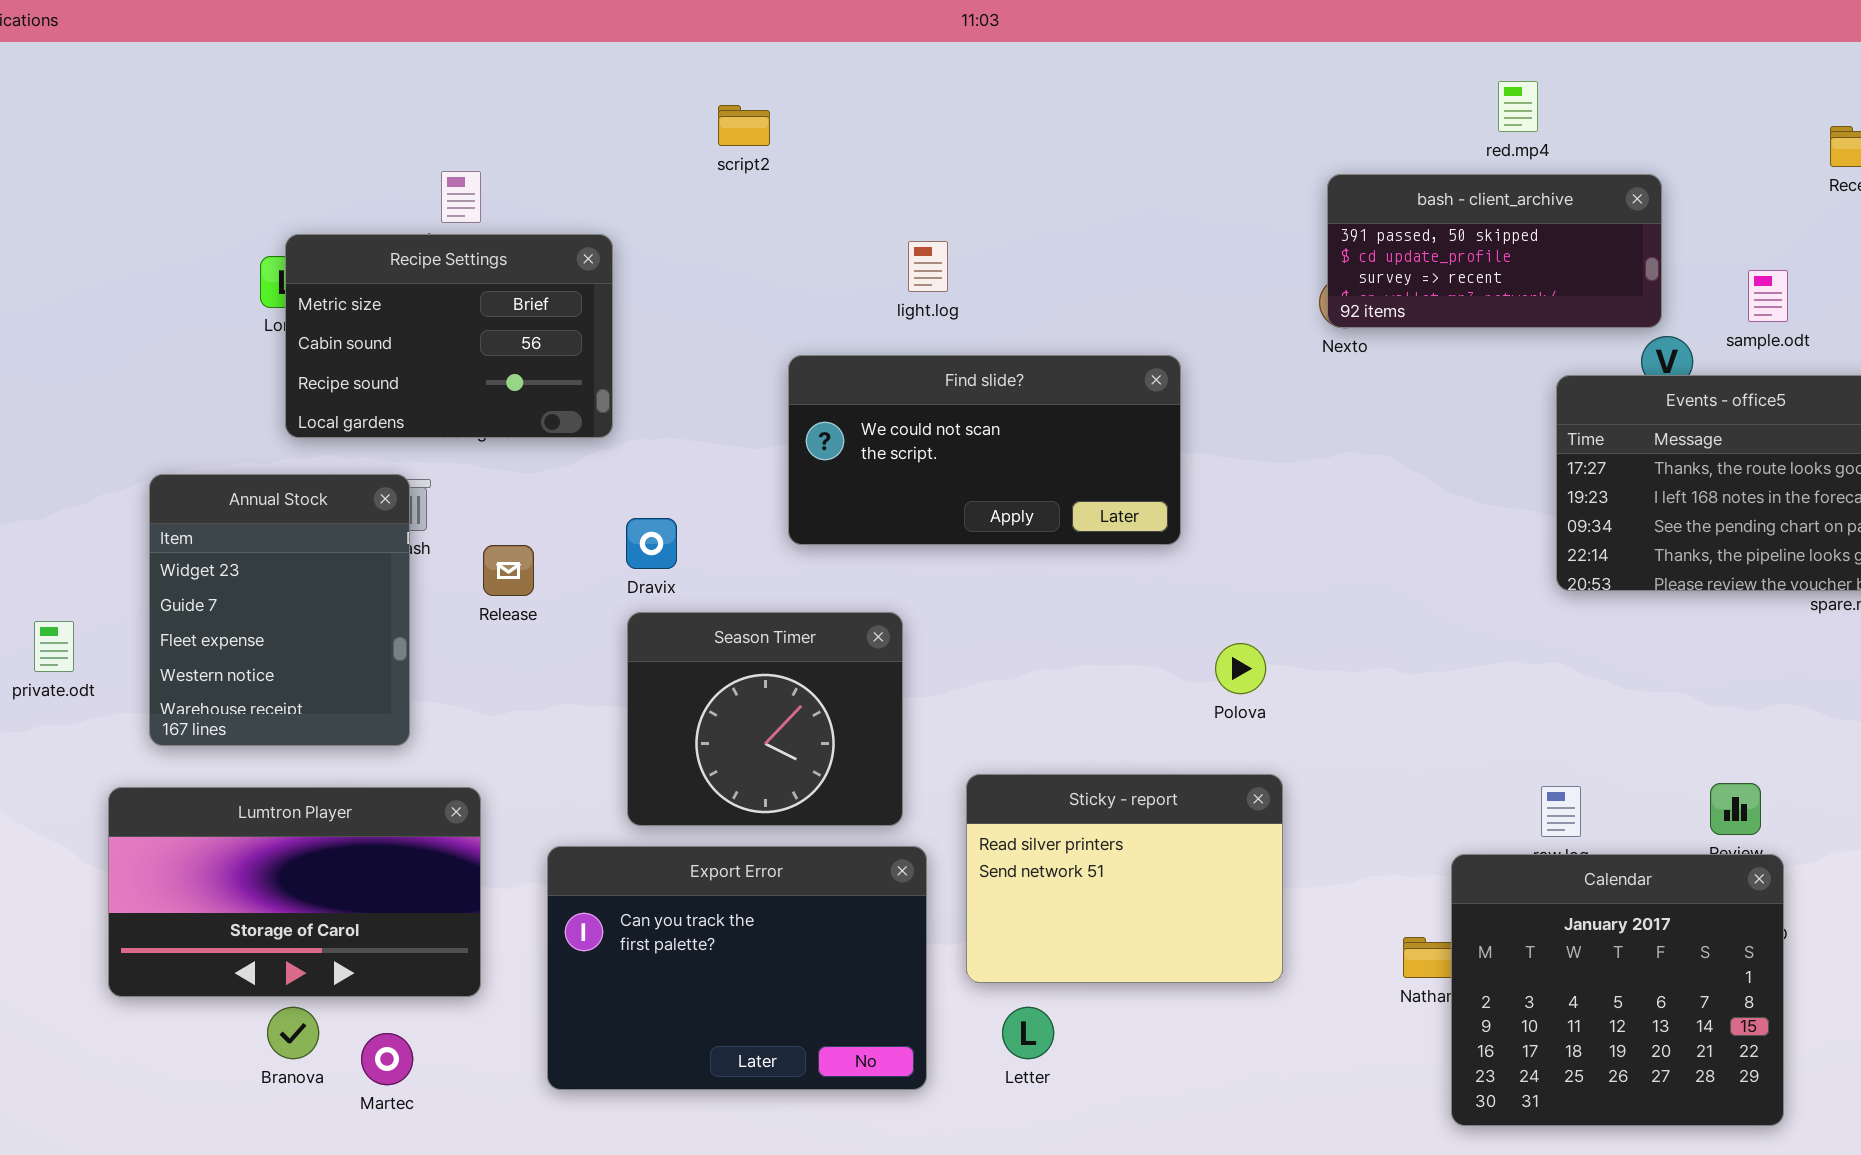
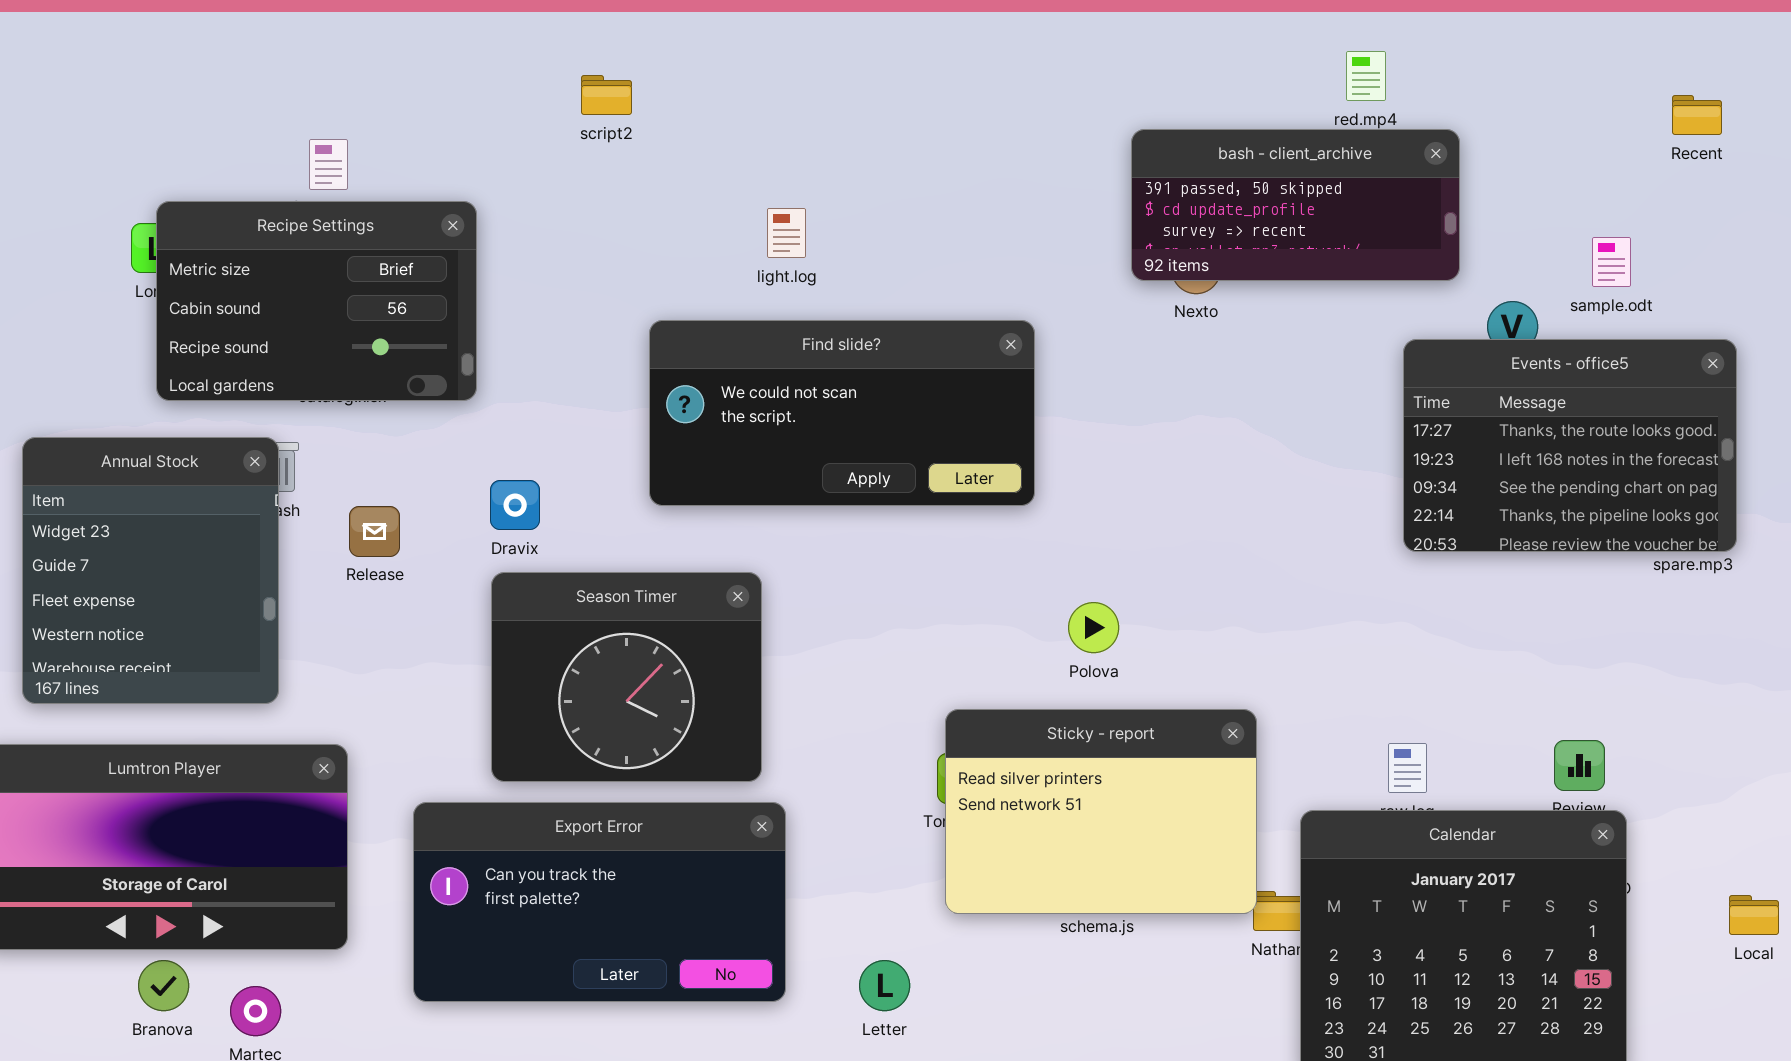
bash - client_archive: [1327,174,1662,328] -> [1131,129,1460,281], moved
Sticky - report: [966,774,1283,983] -> [945,709,1257,914], moved
Export Error: [547,846,927,1090] -> [413,802,786,1002], resized

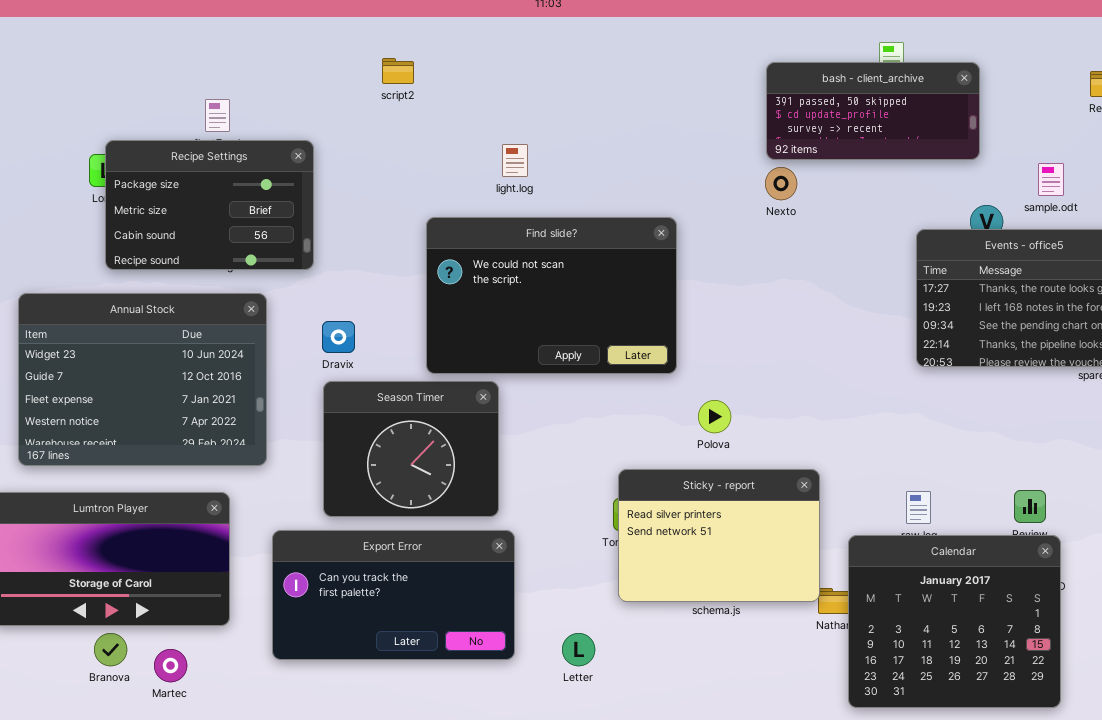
bash - client_archive: [1131,129,1460,281] -> [766,62,980,160], moved
Recipe Settings: [156,201,477,401] -> [105,140,314,270], scrolled up 1 row
Find slide?: [649,320,1035,506] -> [426,217,677,374], resized
Annual Stock: [22,437,279,704] -> [18,293,267,466], resized

